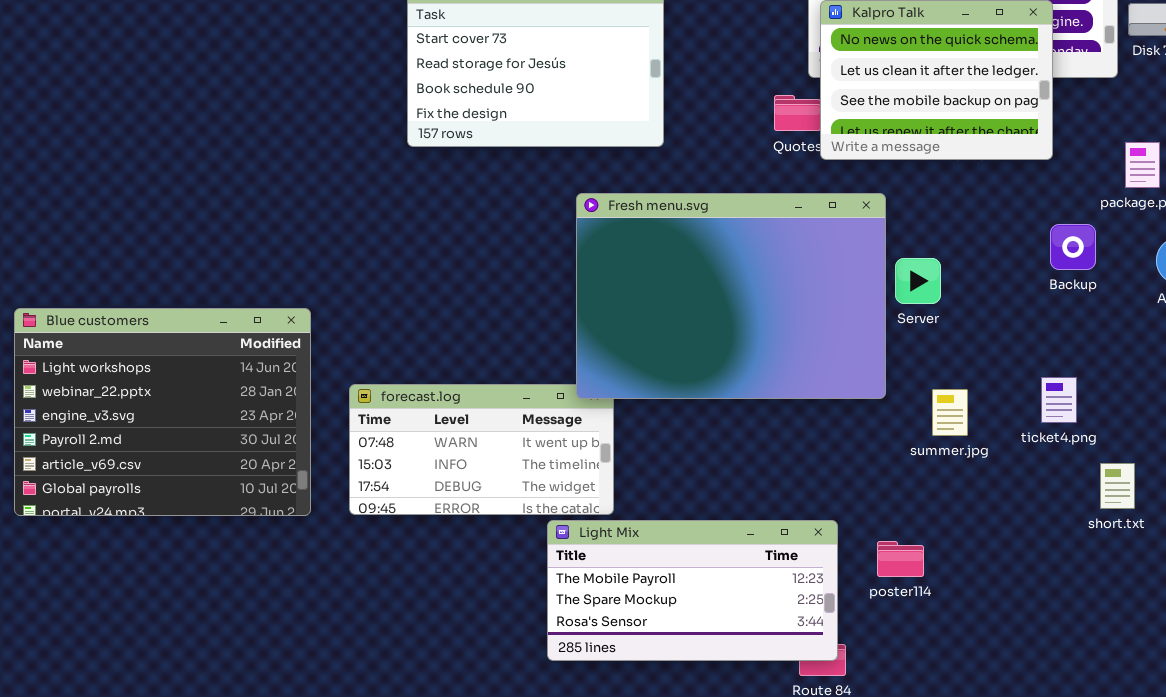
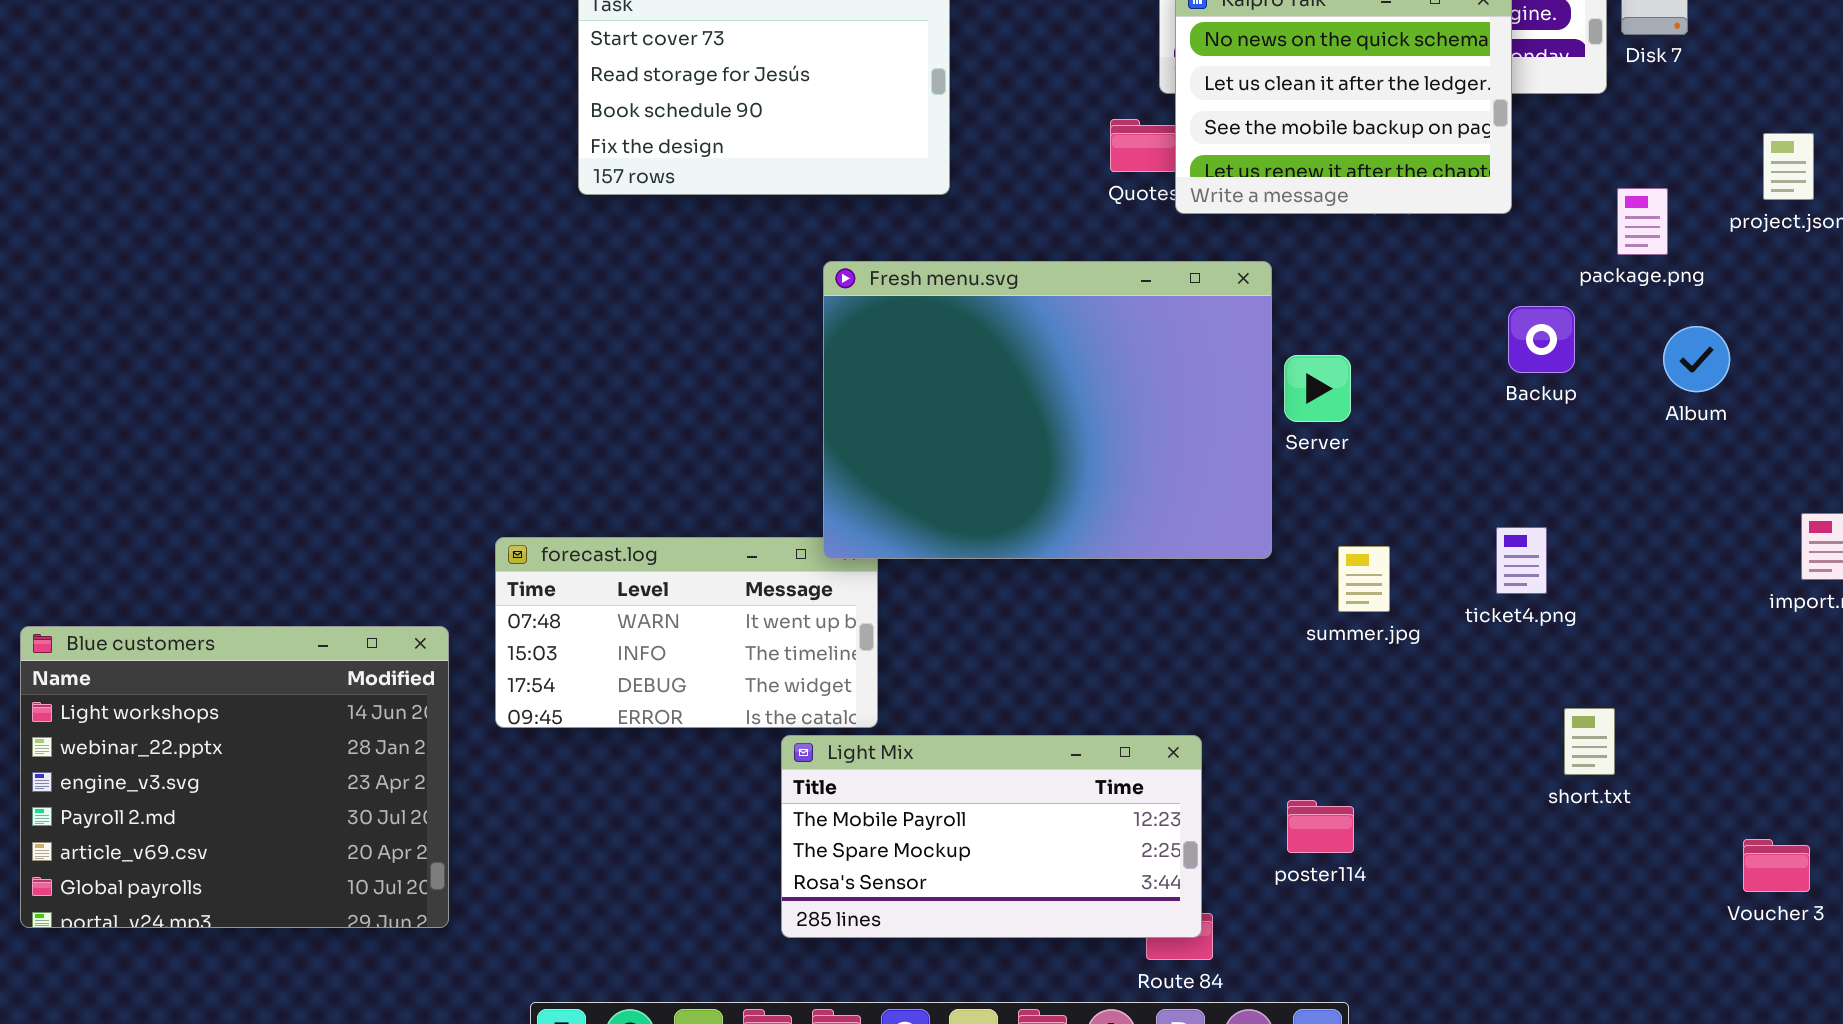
Blue customers: [14,308,311,516] -> [20,626,449,928], moved
short.txt: [1100,463,1135,509] -> [1564,708,1615,775], moved
poster114: [877,541,924,577] -> [1287,800,1354,853], moved

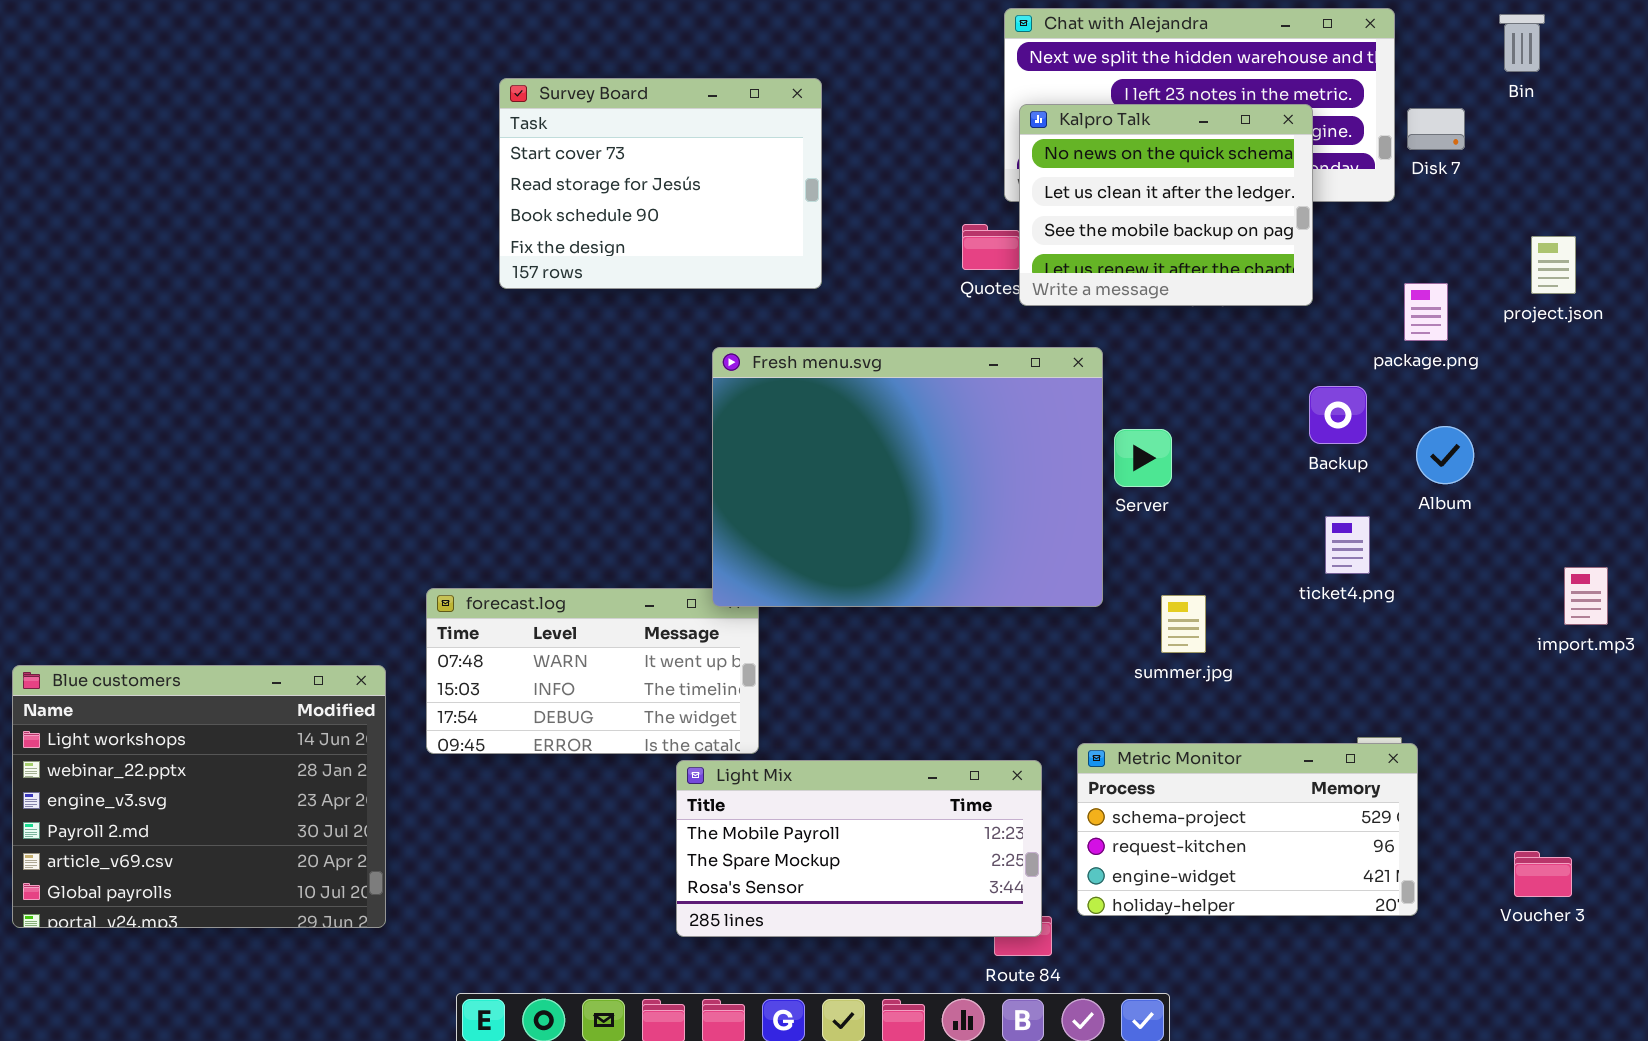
Album: [1663,326,1730,392] -> [1416,426,1474,484], moved
ticket4.png: [1496,527,1547,594] -> [1325,516,1370,574], moved
Metric Monitor: none -> [1077,743,1418,916], opened

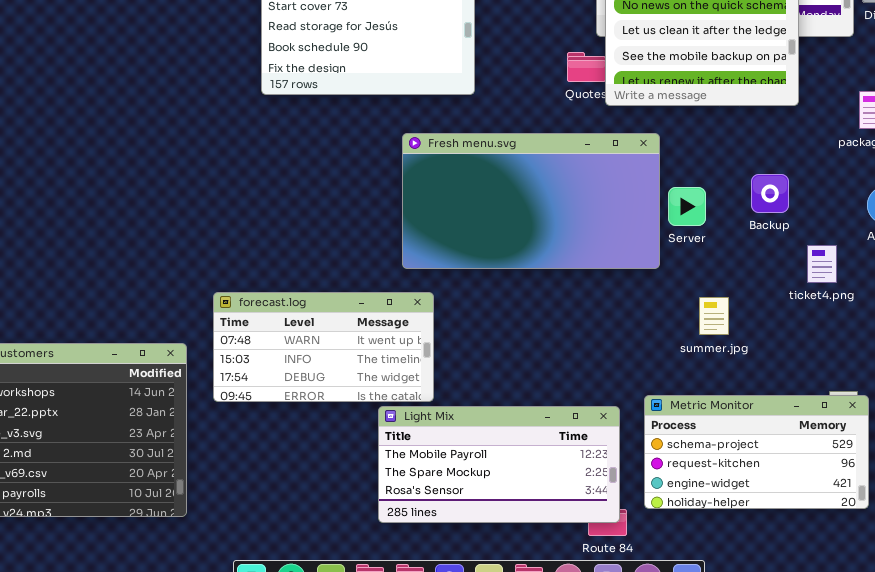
Fresh menu.svg: [712,347,1103,607] -> [402,133,660,269], resized
Backup: [1309,386,1367,444] -> [751,174,789,213], moved

